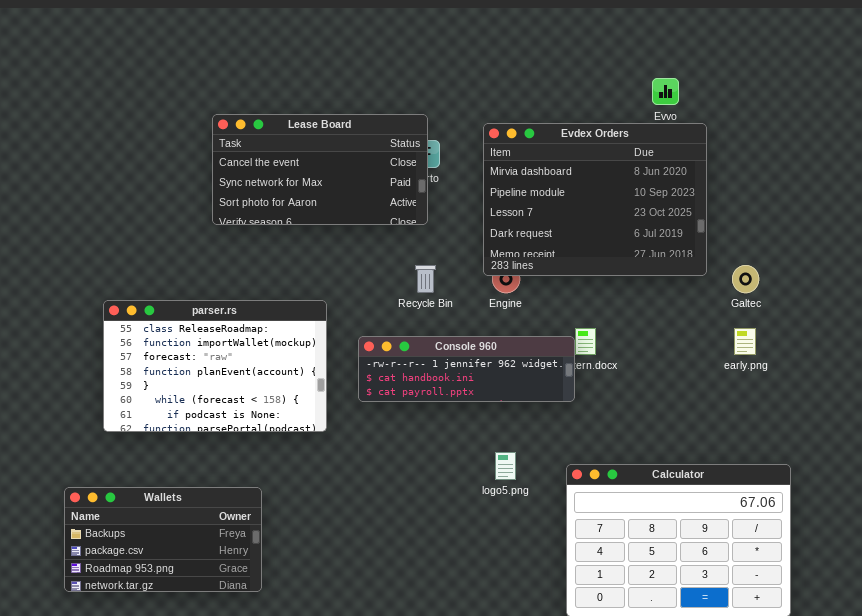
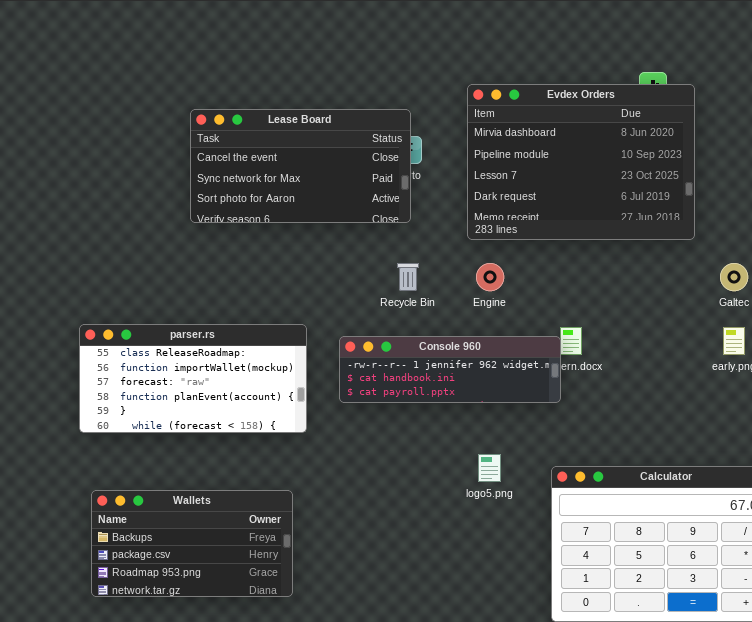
Evdex Orders: [483,123,707,276] -> [467,84,695,240], moved
parser.rs: [103,300,327,432] -> [79,324,307,433], resized
Wallets: [64,487,262,592] -> [91,490,293,597], moved

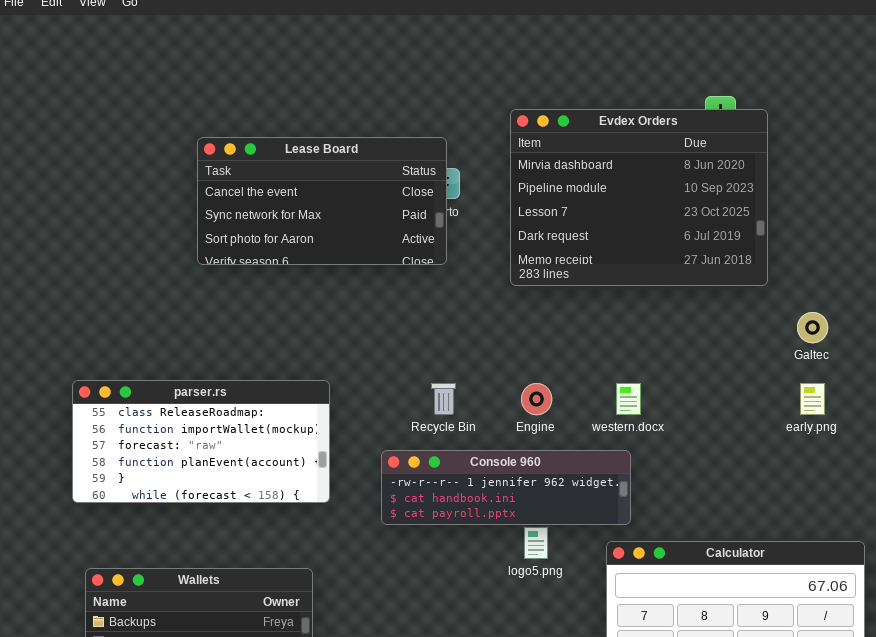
Recycle Bin: [397,263,419,291] -> [431,383,456,415], moved
Engine: [476,263,504,291] -> [521,383,552,415], moved
Console 960: [339,336,561,403] -> [381,450,631,525], moved

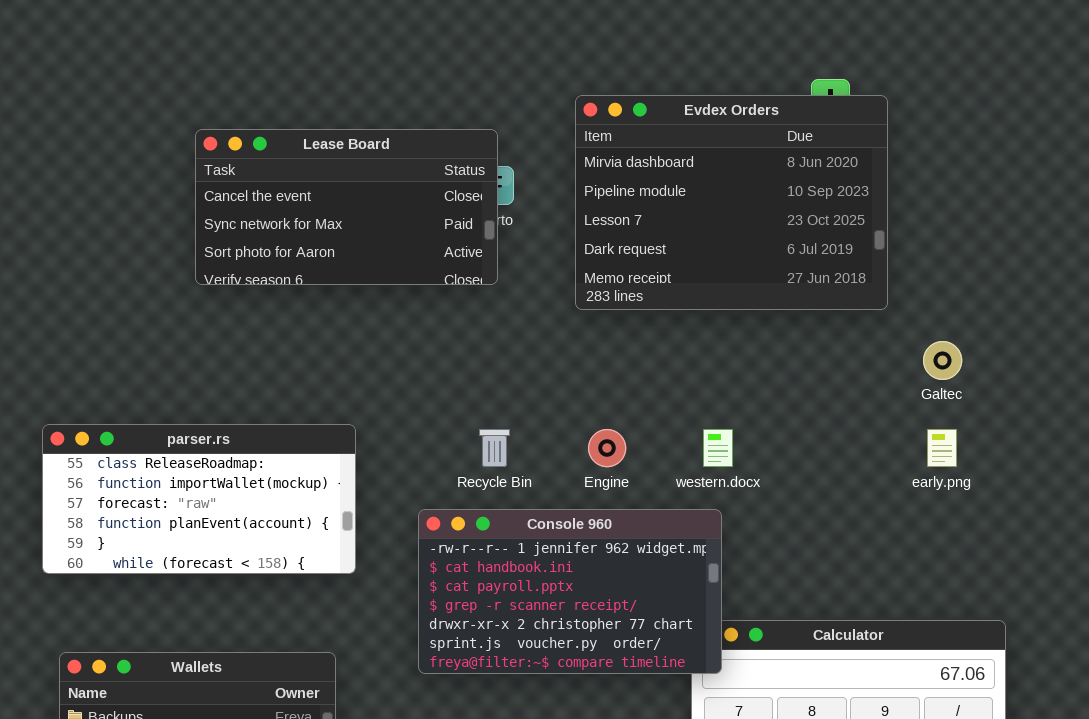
Console 960: [381,450,631,525] -> [418,509,722,674], resized

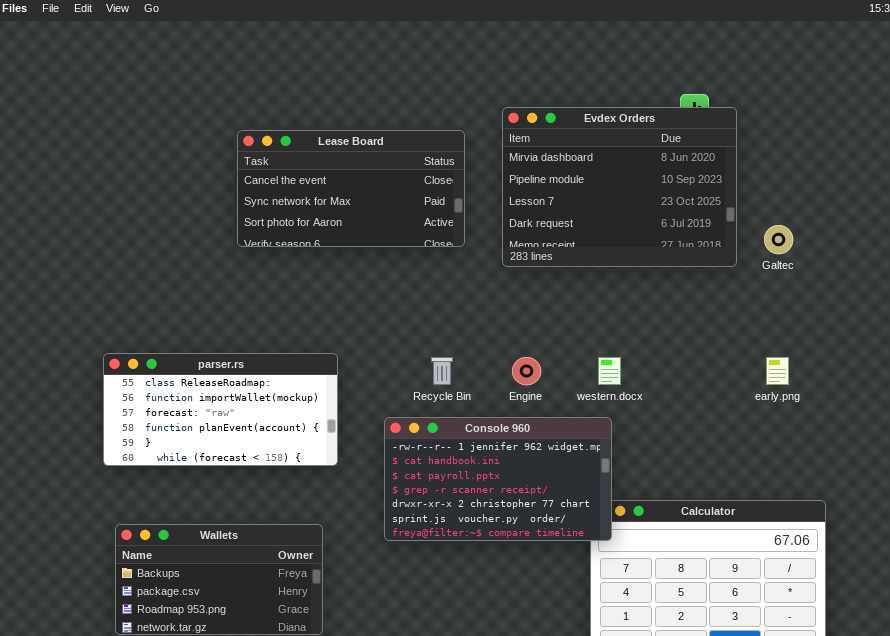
Lease Board: [195,129,498,285] -> [237,130,465,247], moved
Galtec: [923,341,962,380] -> [764,225,793,254], moved

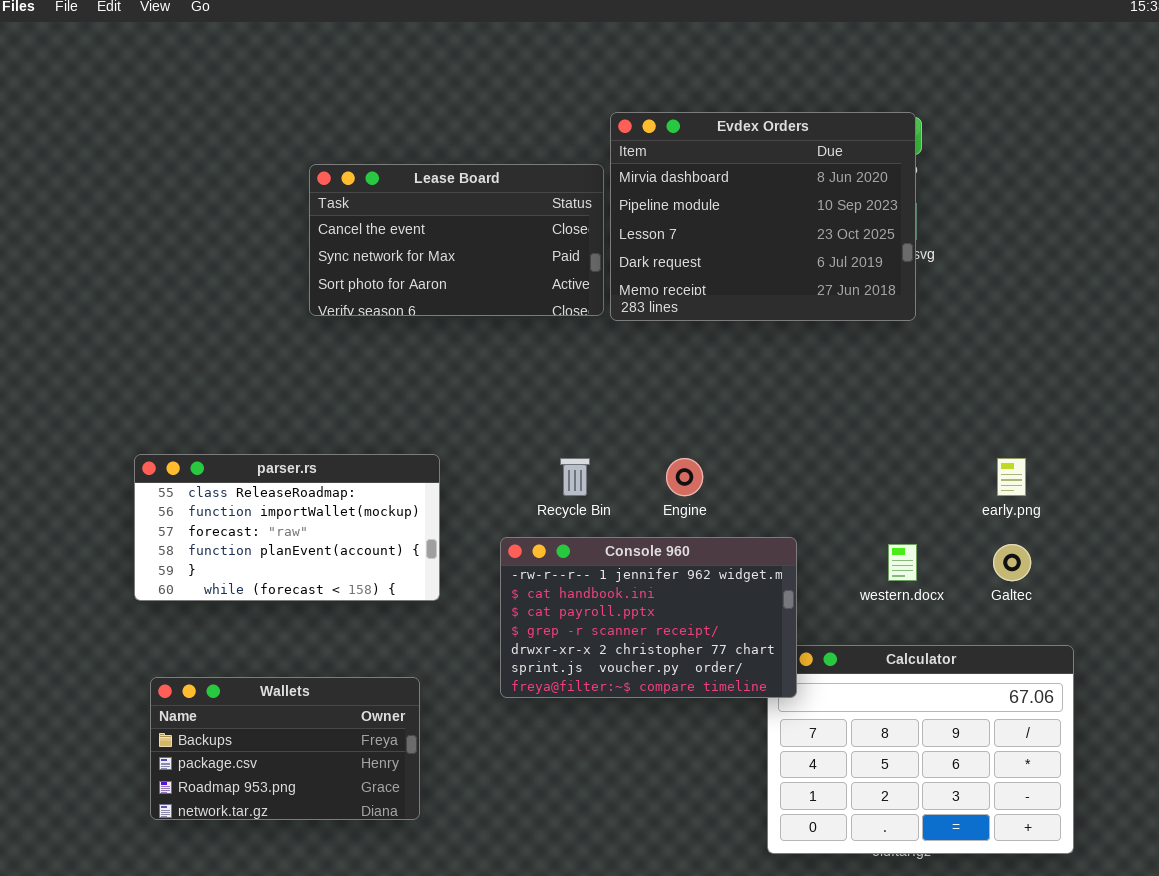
Evdex Orders: [502,107,737,267] -> [610,112,916,321], moved
Galtec: [764,225,793,254] -> [993,544,1031,581], moved
western.docx: [598,357,621,385] -> [888,544,917,581], moved

